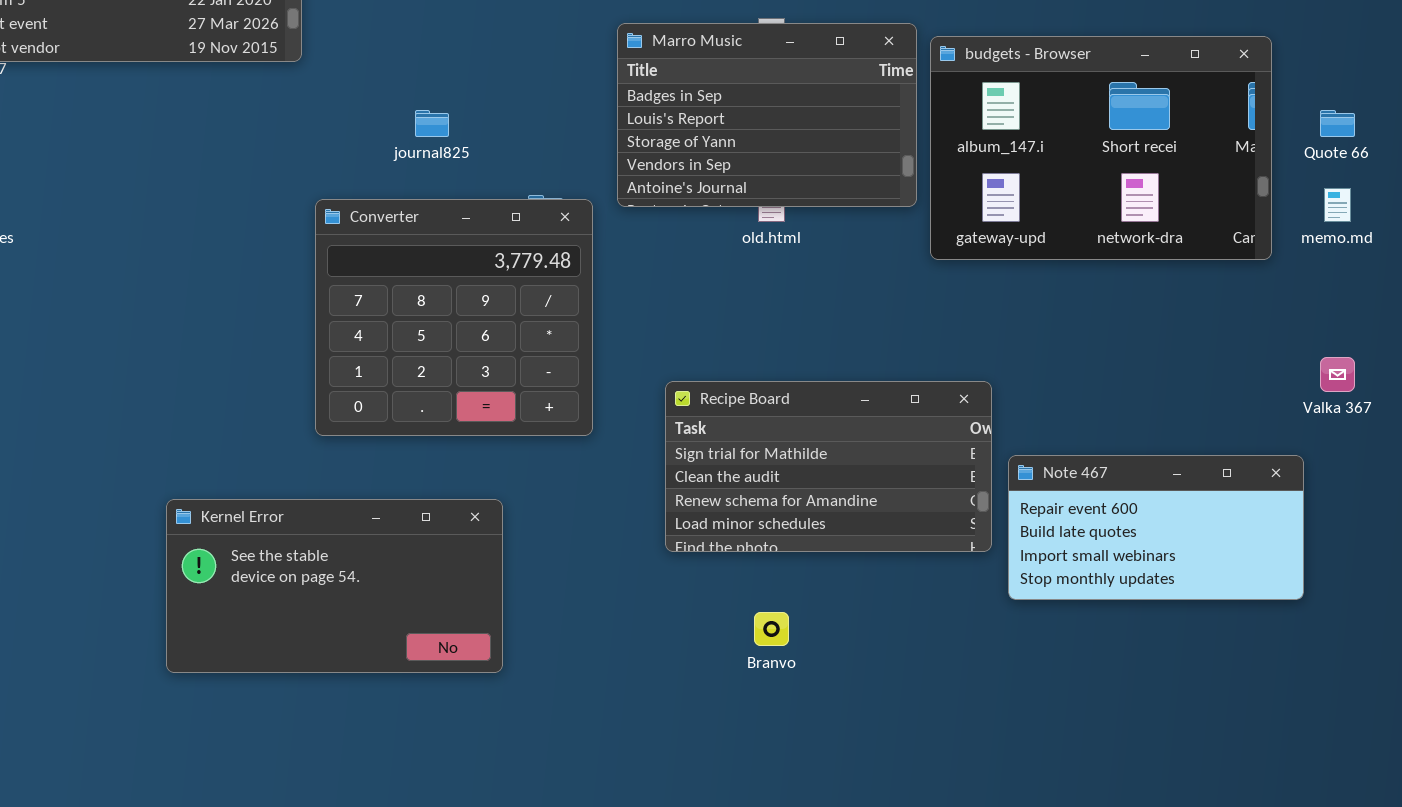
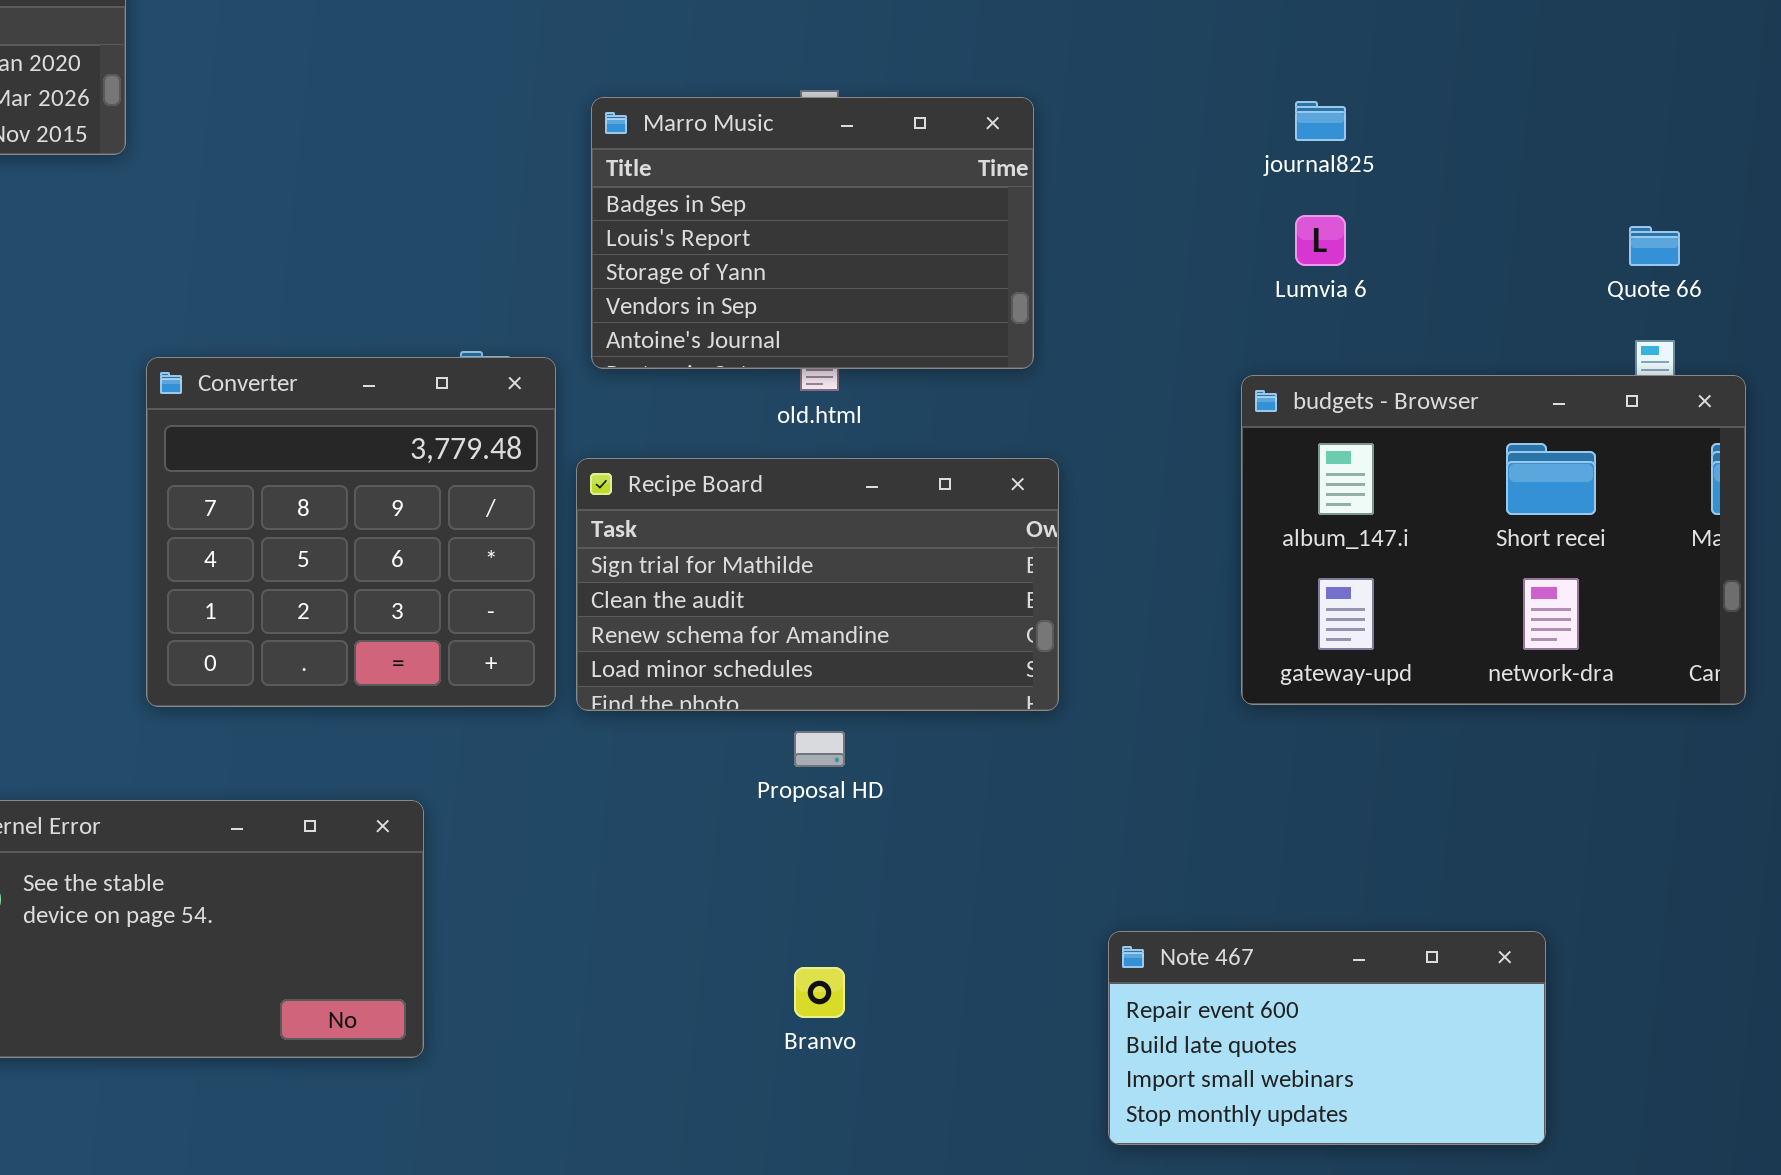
budgets - Browser: [930,36,1272,260] -> [1241,375,1746,705], moved
journal825: [415,110,449,137] -> [1295,101,1346,141], moved
Recipe Board: [665,381,992,552] -> [576,458,1059,711], moved
Note 467: [1008,455,1304,600] -> [1108,931,1546,1145], moved

